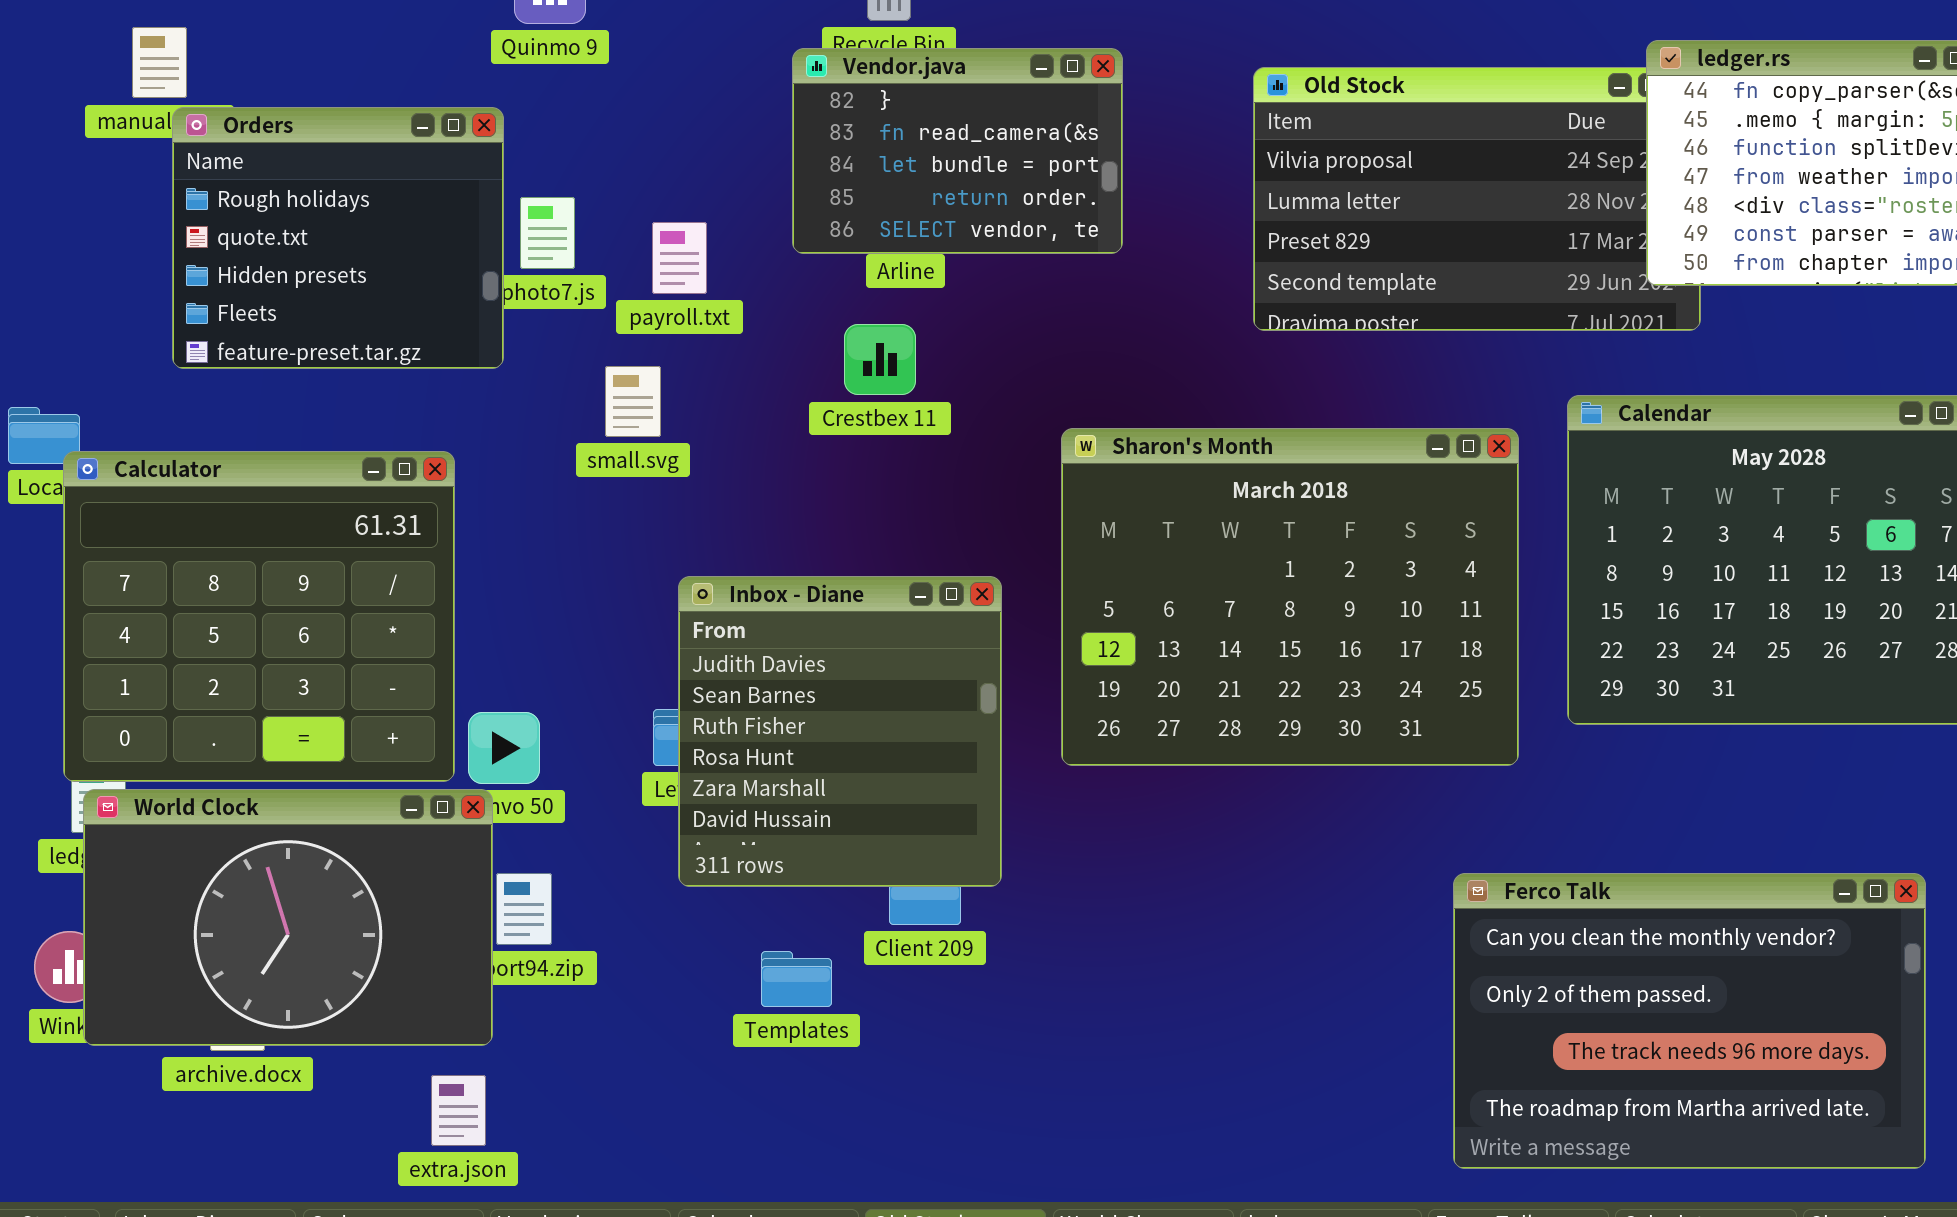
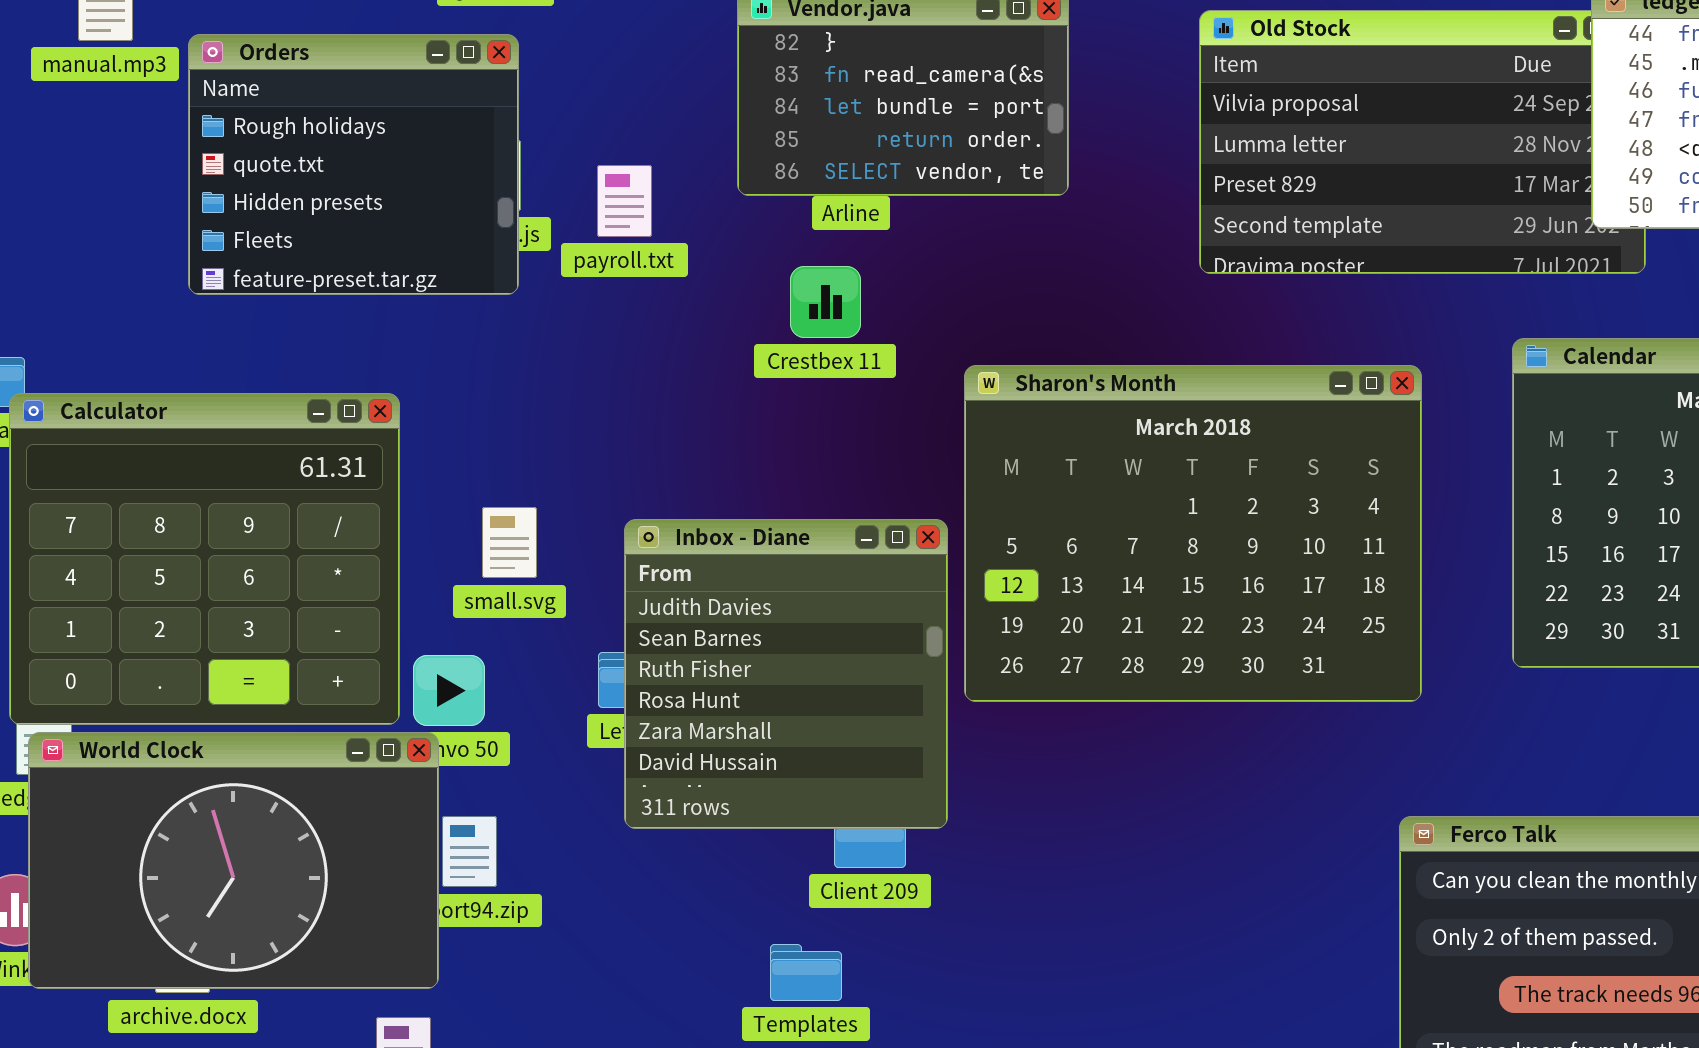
Orders: [172,107,504,369] -> [188,34,519,295], moved
small.svg: [605,366,661,437] -> [482,507,537,578], moved
Sharon's Month: [1061,428,1519,766] -> [964,365,1422,702], moved
Templates: [761,951,832,1007] -> [770,944,842,1001], moved

